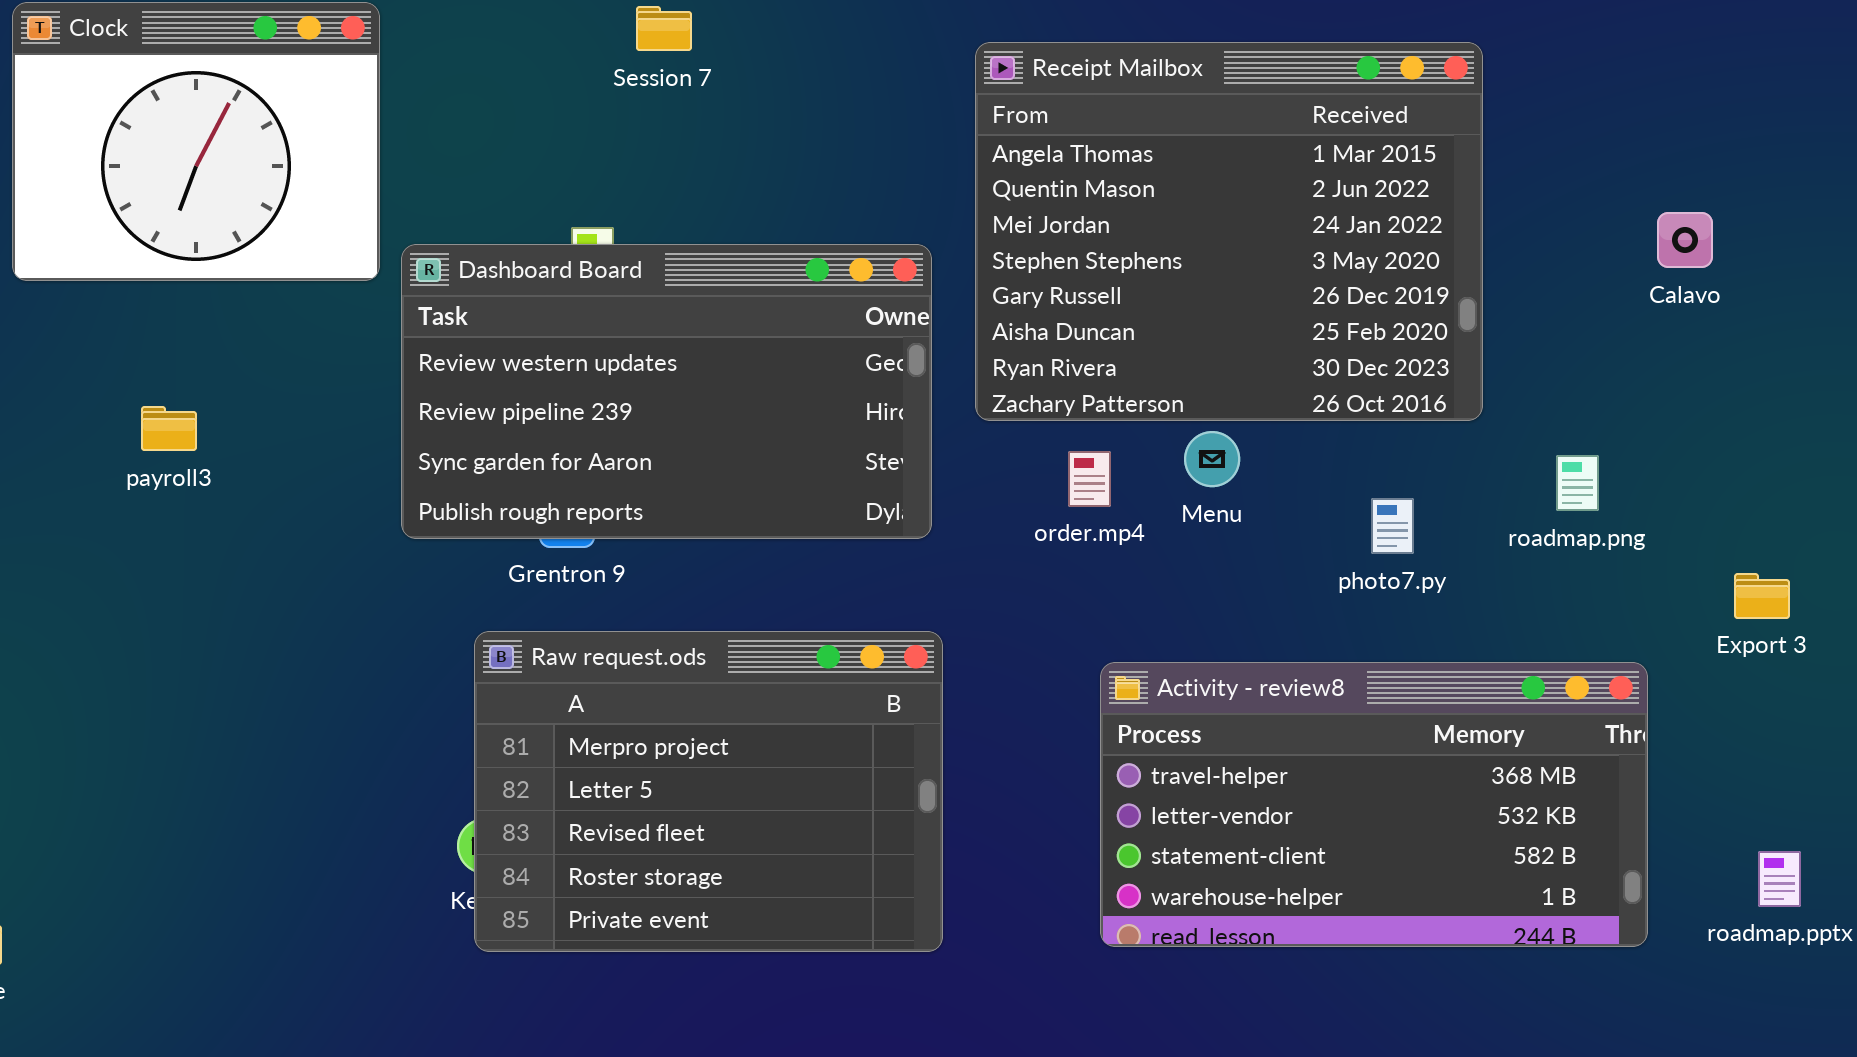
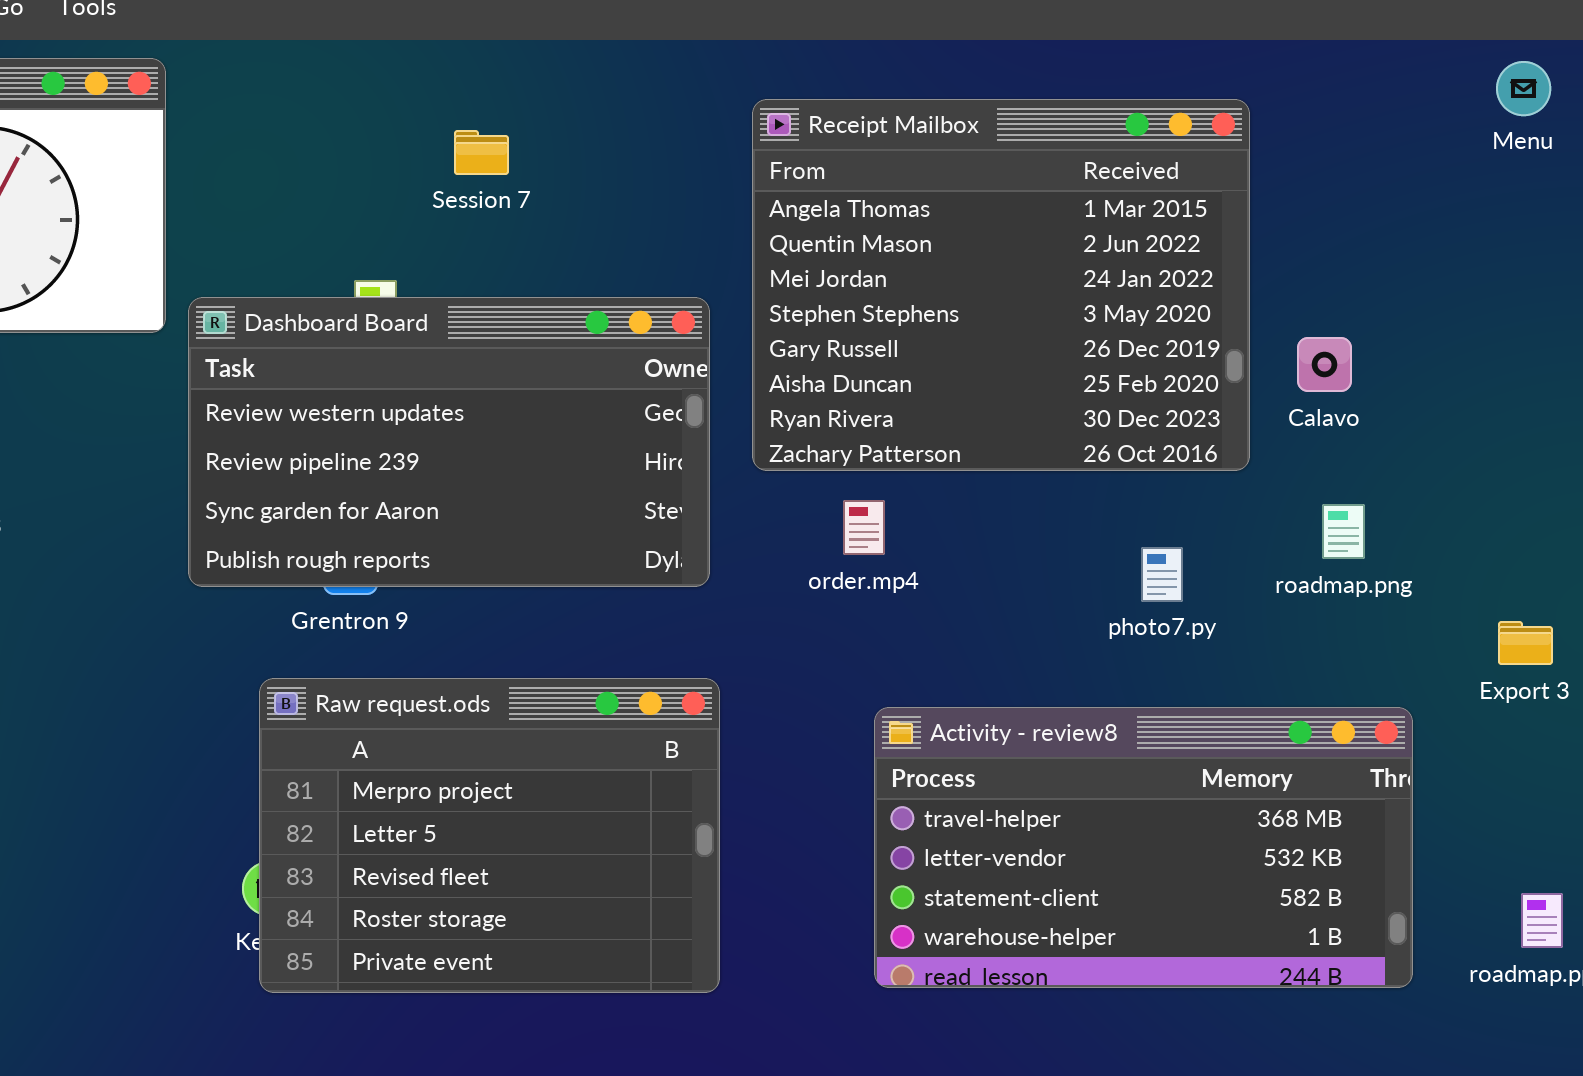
Session 7: [636,6,692,51] -> [454,130,509,175], moved
Calavo: [1657,212,1713,268] -> [1297,337,1352,392], moved
Menu: [1184,431,1240,487] -> [1496,61,1551,116], moved

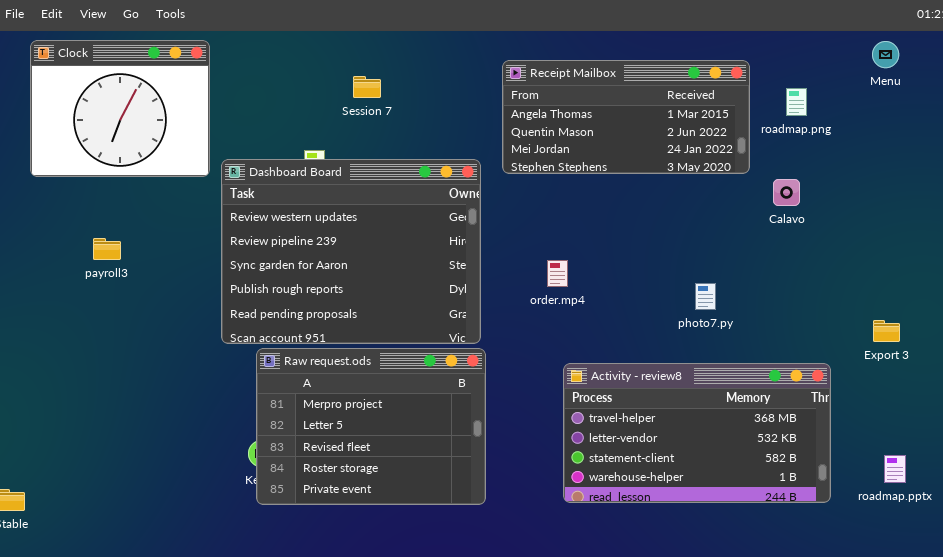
Receipt Mailbox: [752,99,1250,471] -> [502,60,750,174], resized
Dashboard Board: [188,297,710,587] -> [221,159,481,344], resized
roadmap.png: [1322,504,1365,559] -> [786,88,807,116], moved

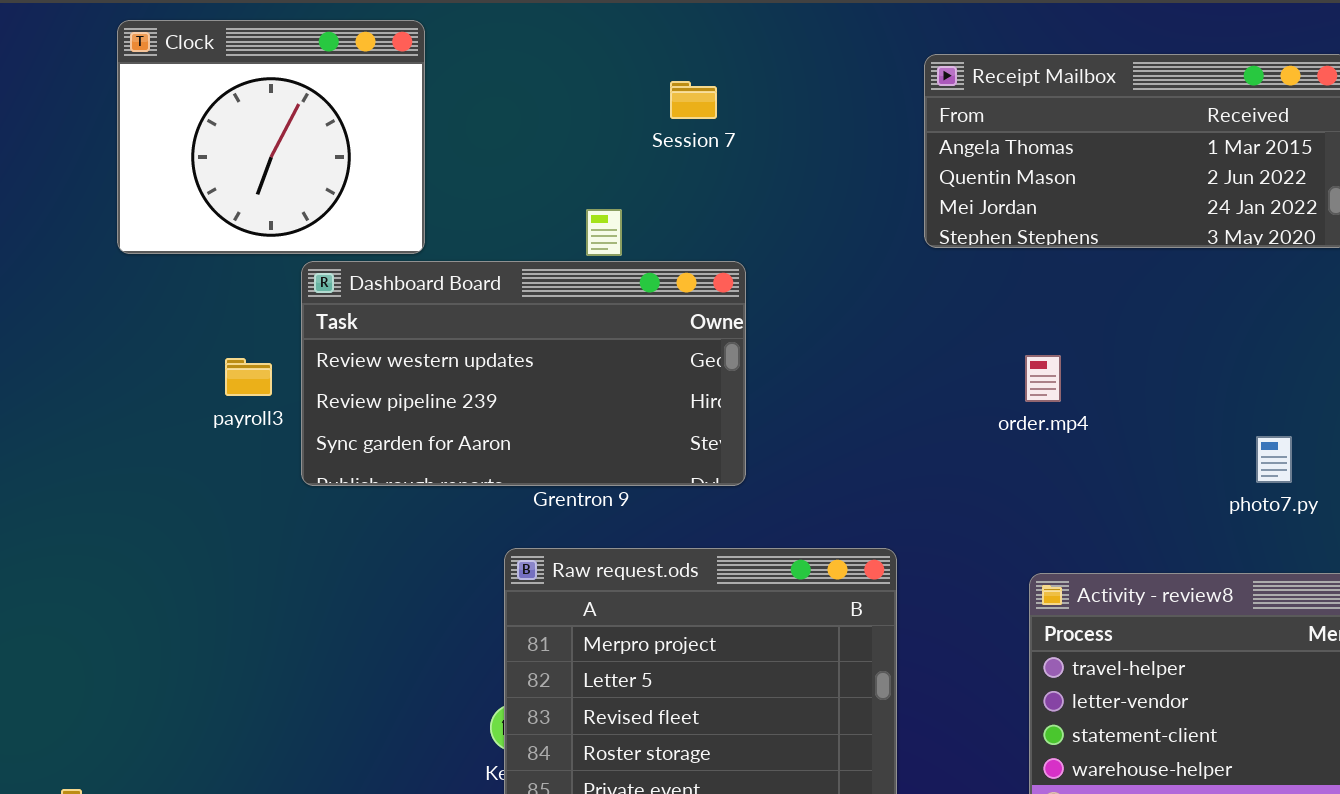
Dashboard Board: [221,159,481,344] -> [301,261,746,486], moved, resized
order.mp4: [547,260,568,287] -> [1025,355,1061,402], moved

